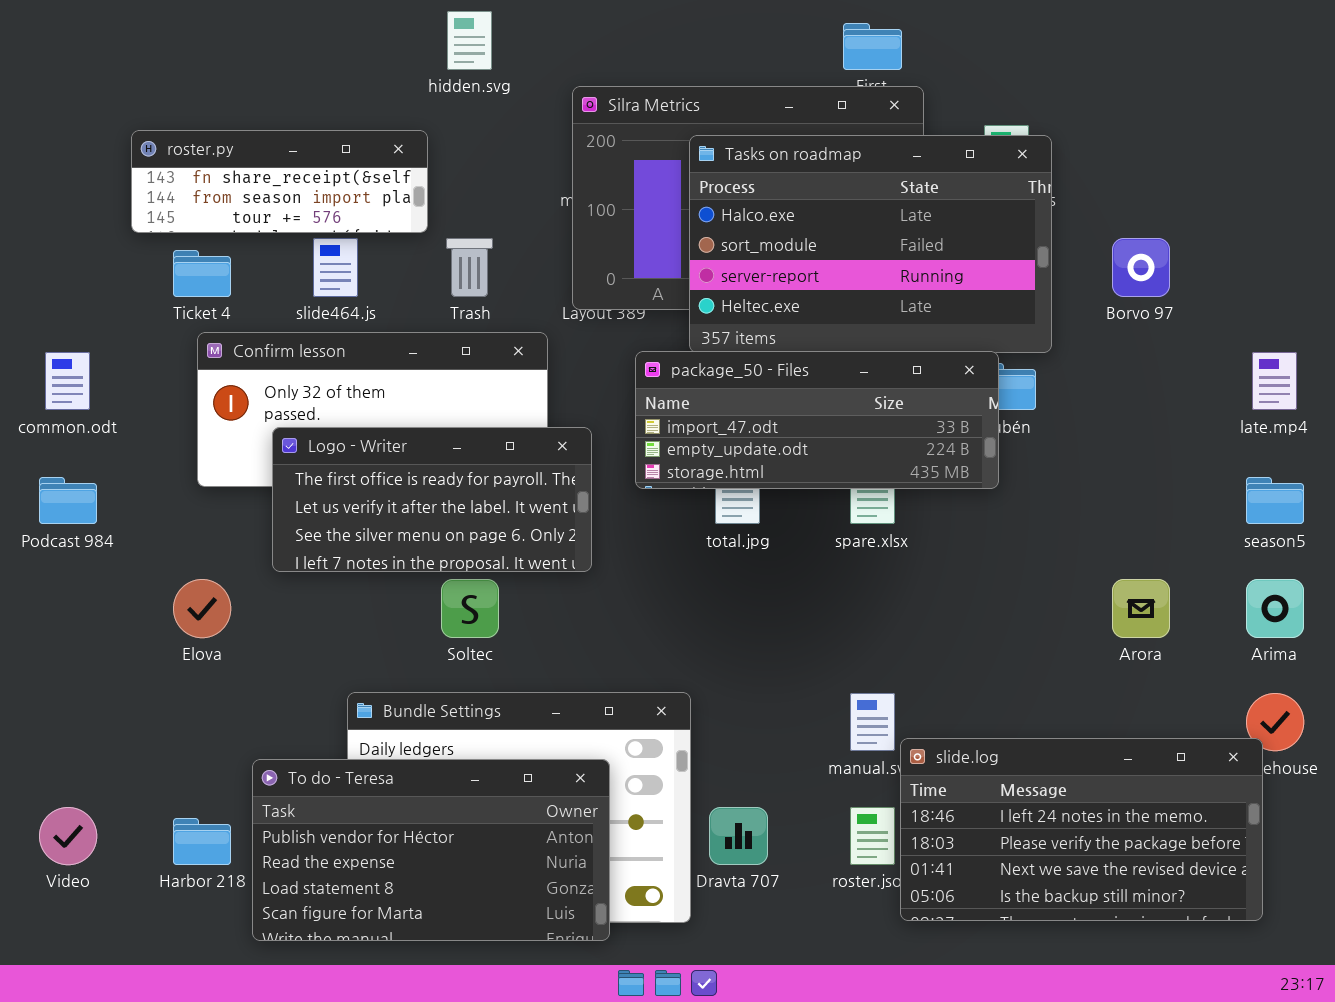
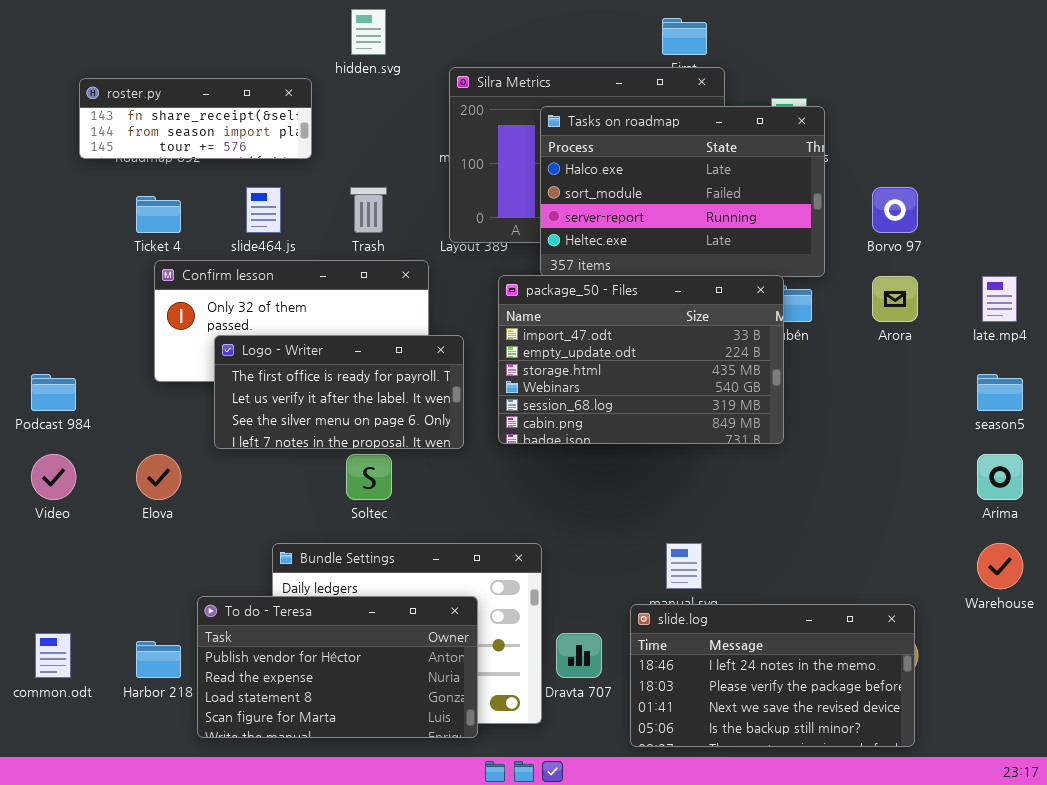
roster.py: [131,130,428,233] -> [79,78,312,159], moved
package_50 - Files: [635,351,999,489] -> [498,275,784,444], resized
common.odt: [45,352,90,410] -> [35,633,71,678], moved
Arora: [1112,579,1170,638] -> [872,276,918,322], moved
slide.log: [900,738,1263,921] -> [630,604,915,747], moved
Video: [39,807,97,865] -> [31,454,76,500], moved

